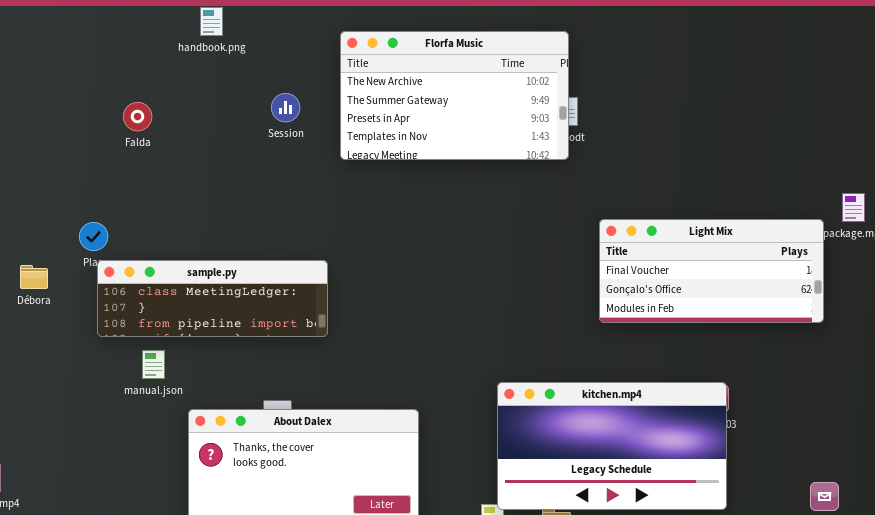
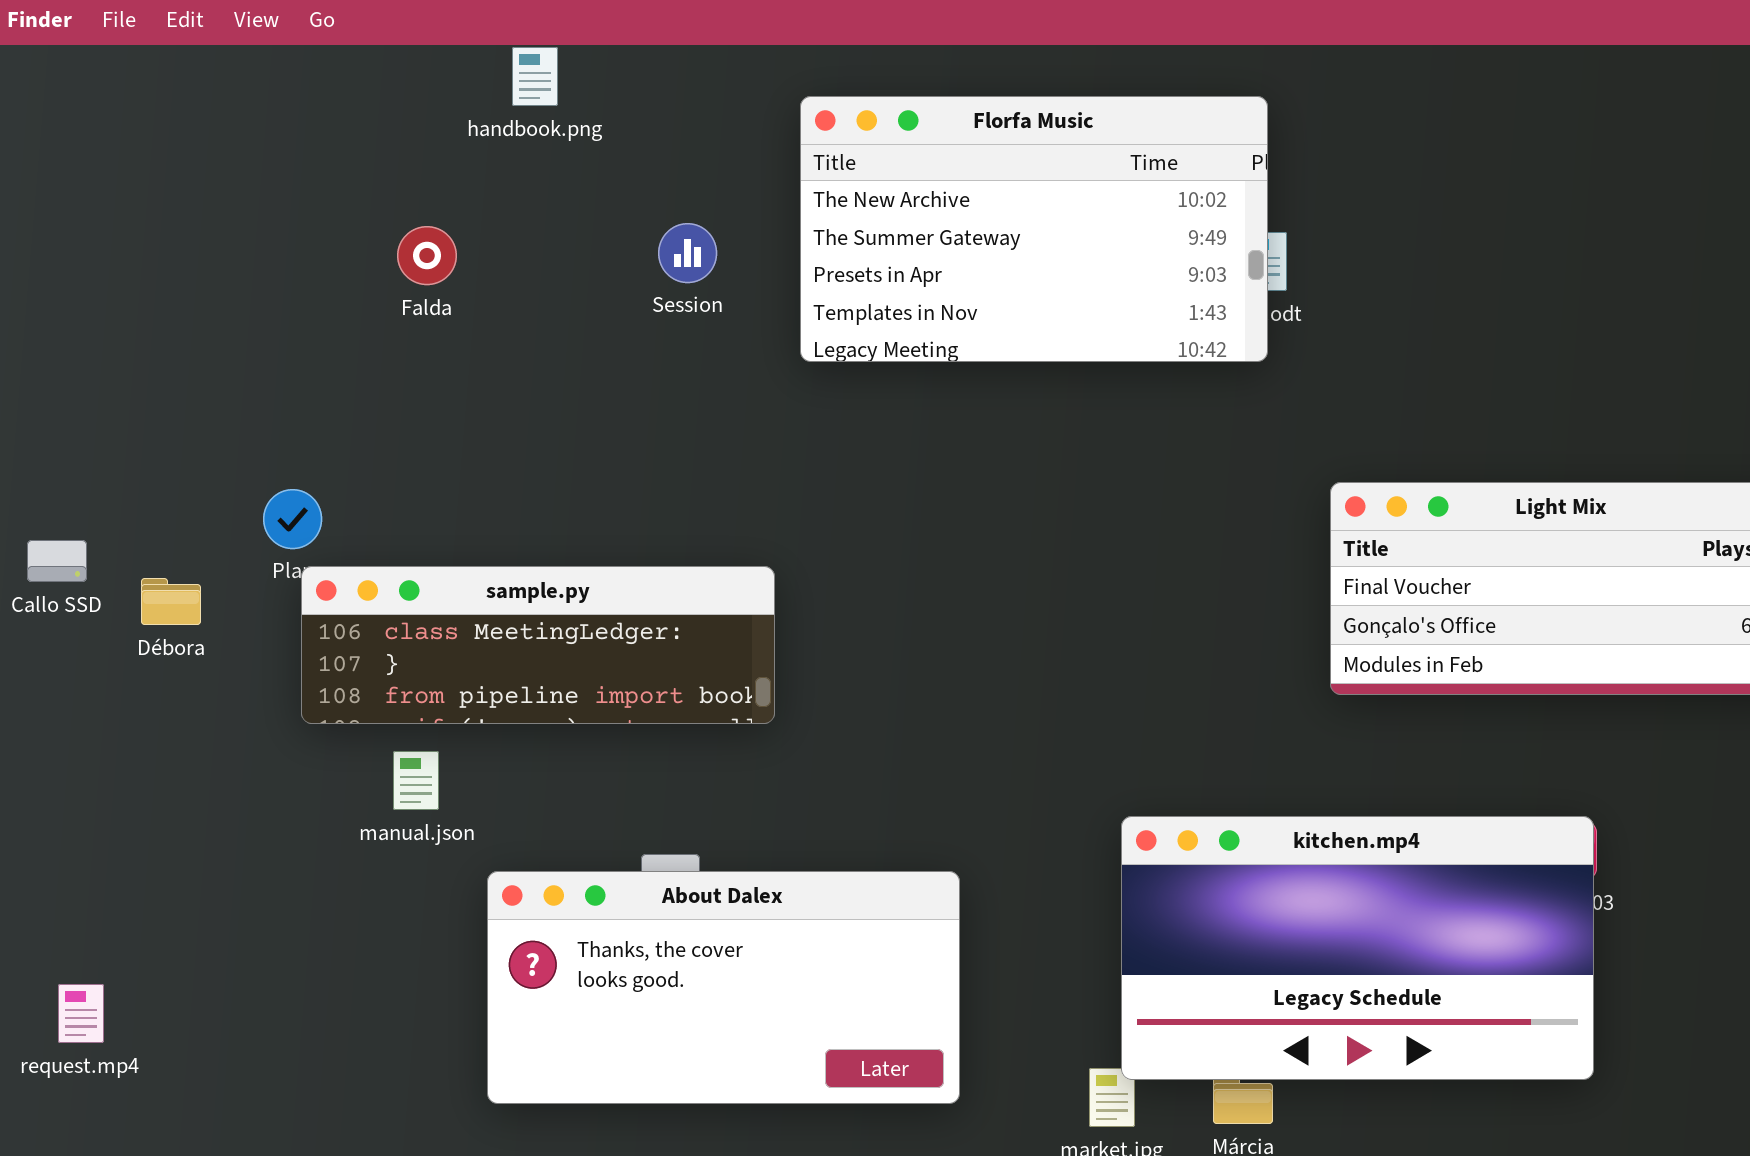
Falda: [123,102,152,131] -> [397,226,457,285], moved

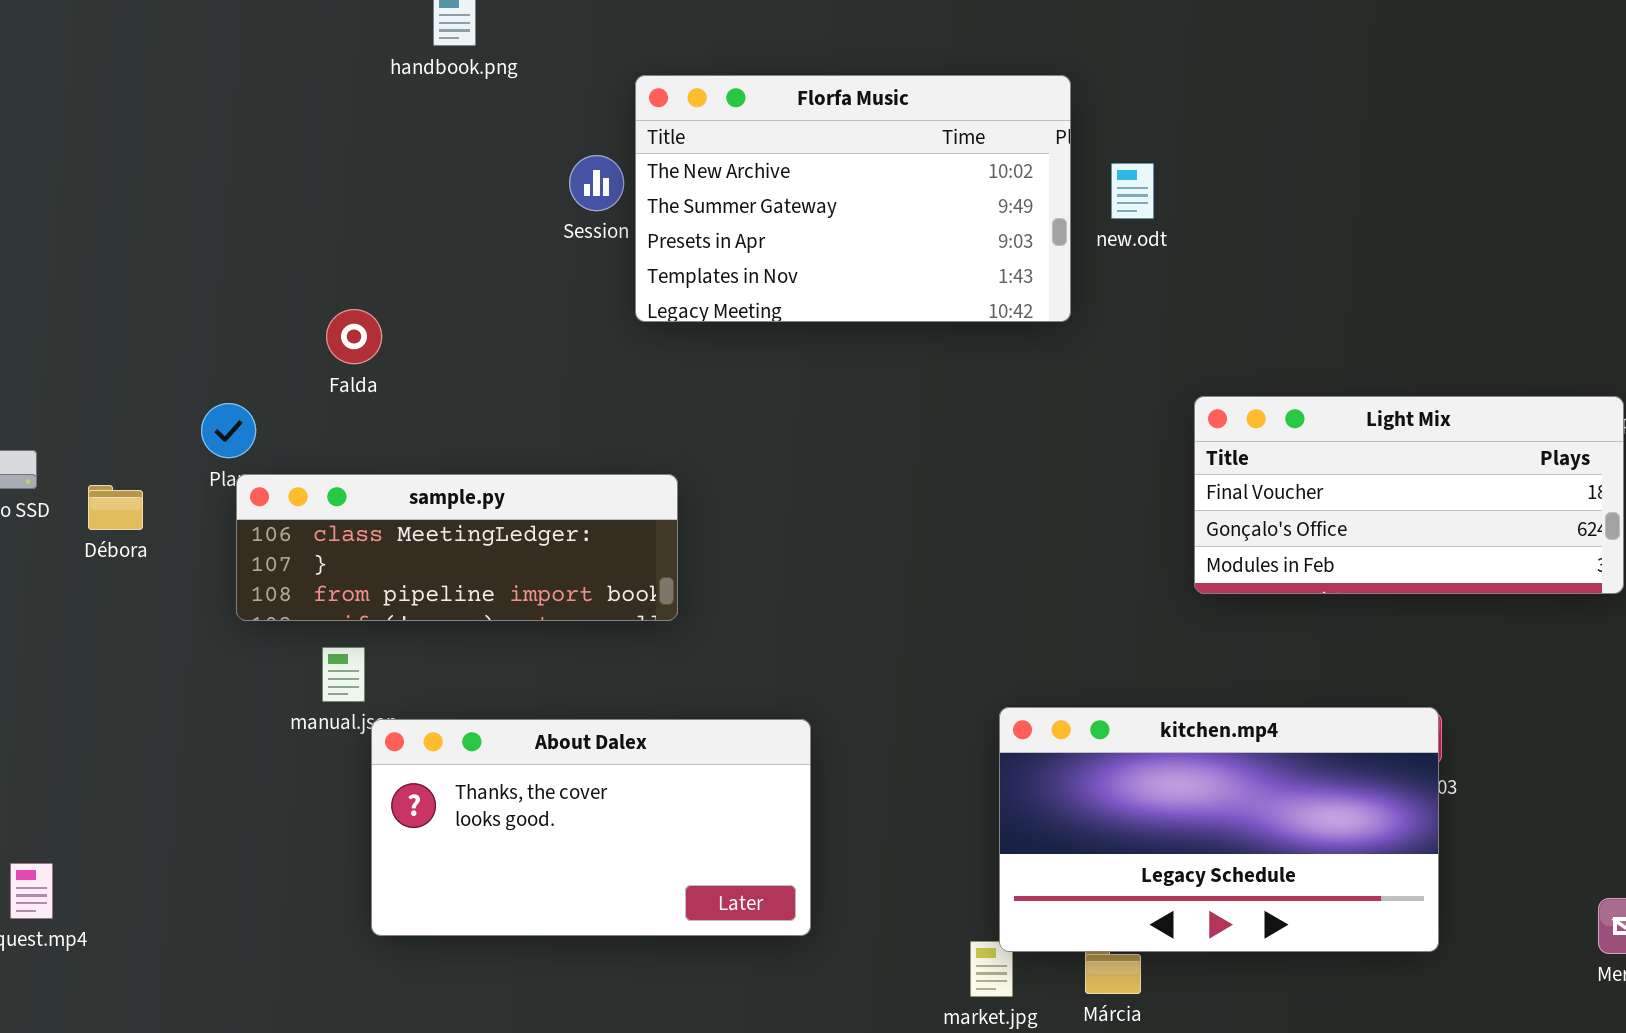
Florfa Music: [800,96,1268,362] -> [635,75,1071,322], moved
Falda: [397,226,457,285] -> [326,309,382,364], moved
About Dalex: [487,871,960,1104] -> [371,719,811,936], moved

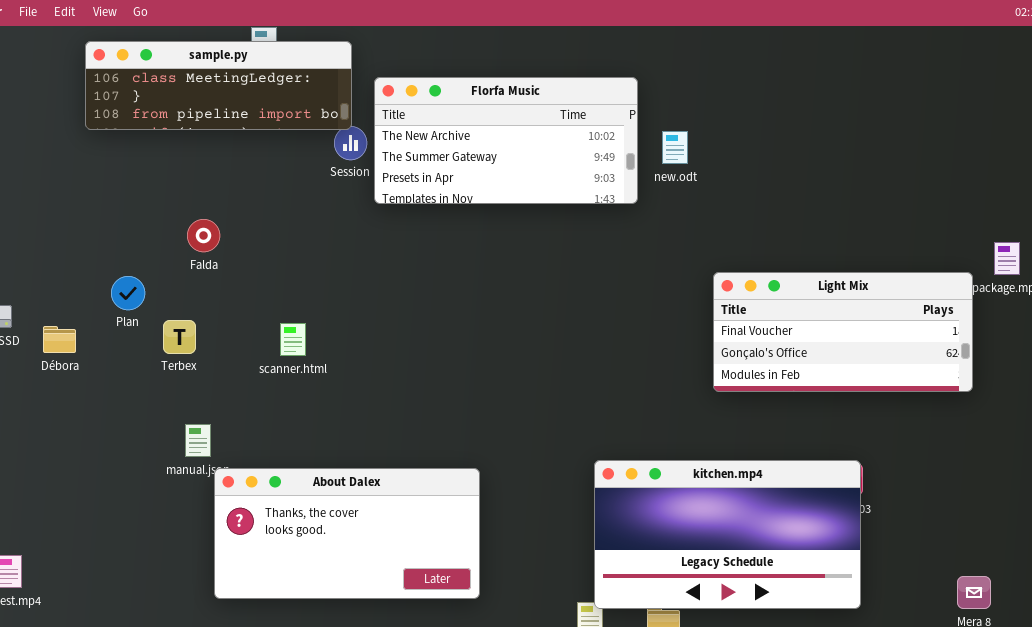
Florfa Music: [635,75,1071,322] -> [374,77,638,204], resized
sample.py: [236,474,678,621] -> [85,41,352,130], moved

